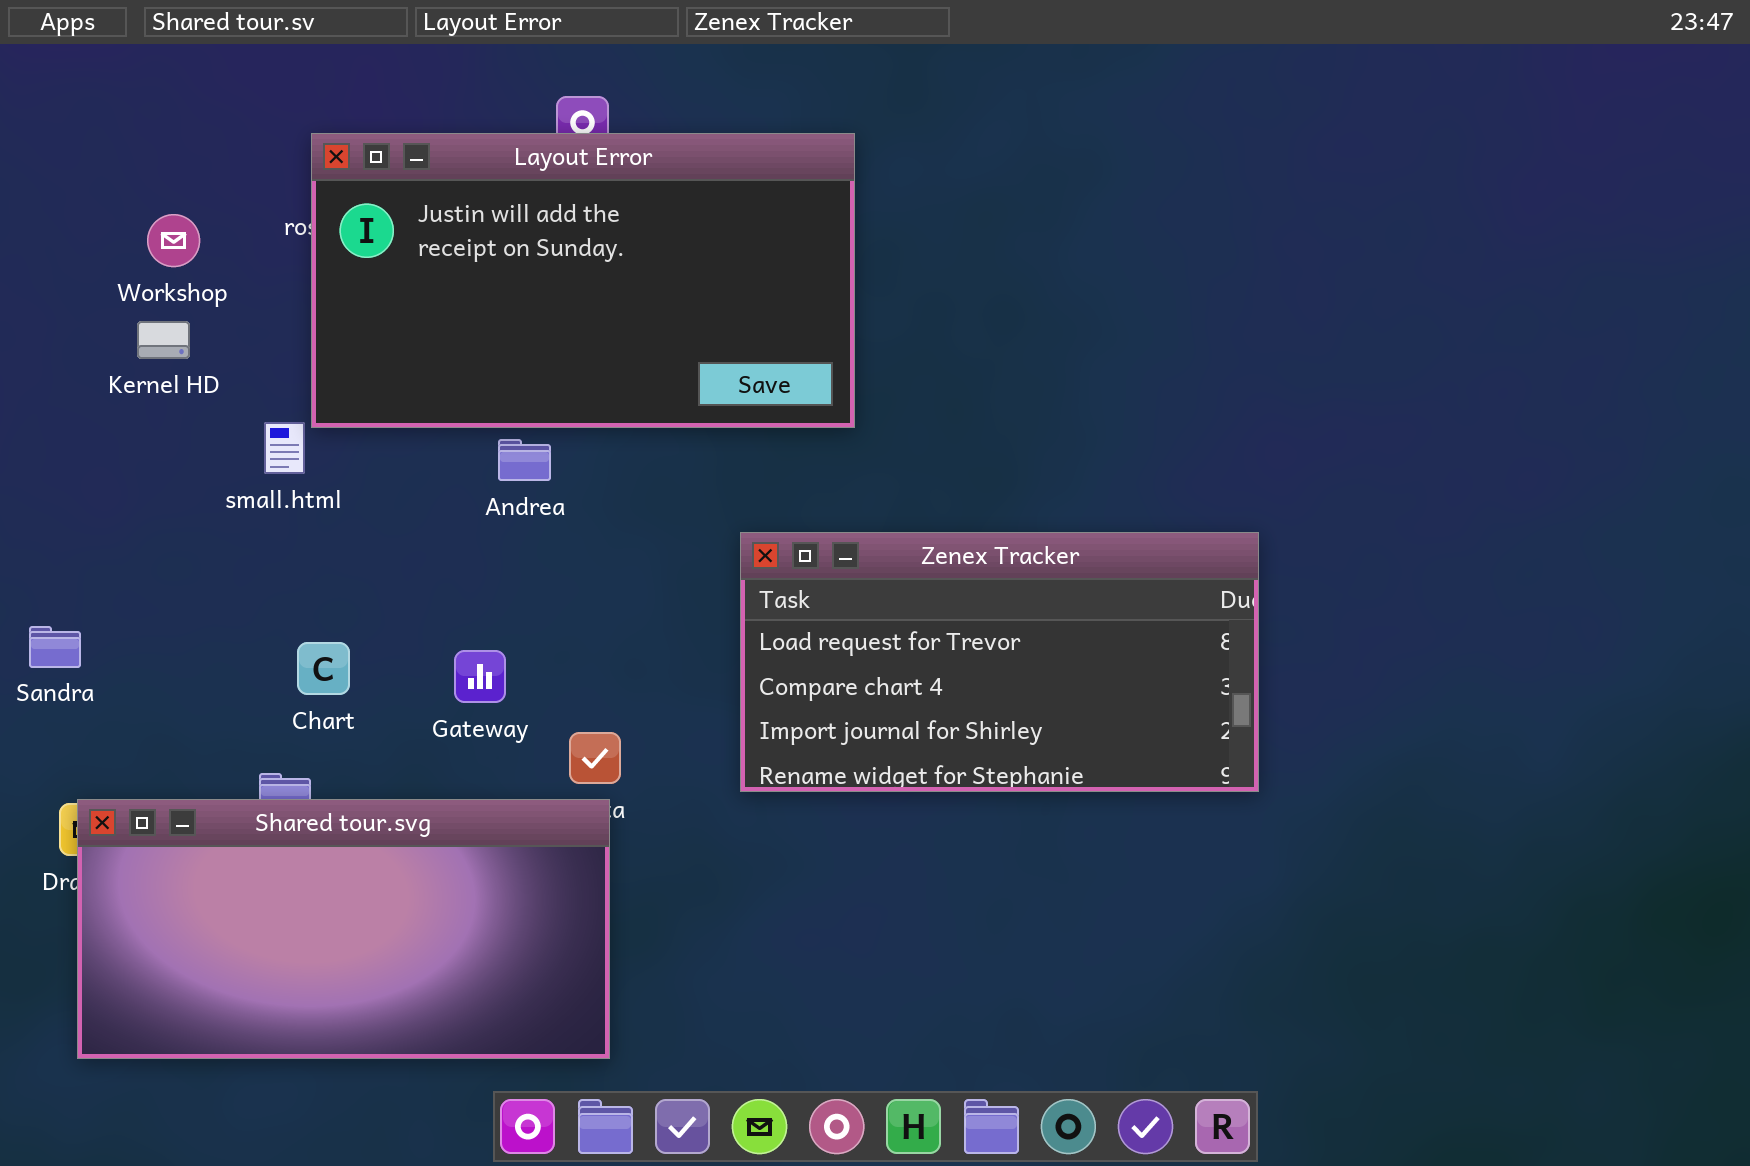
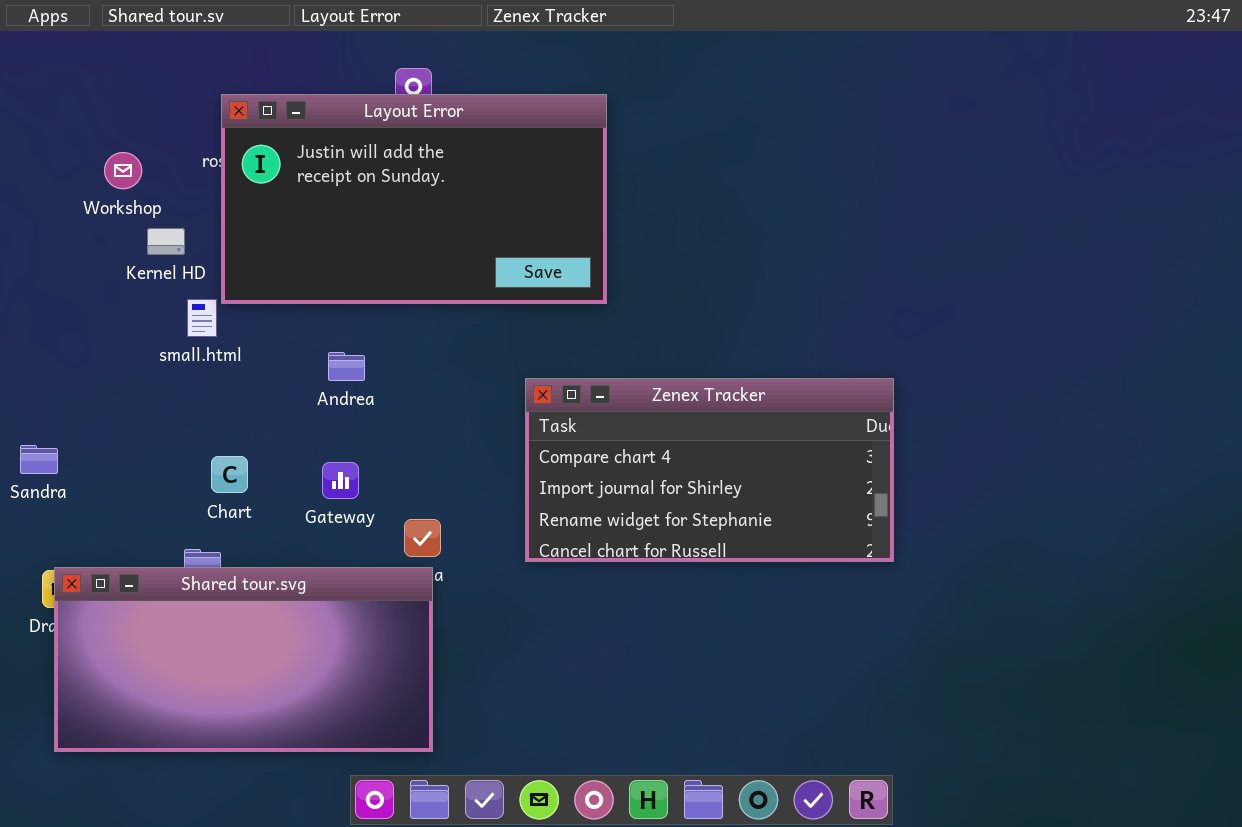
Kernel HD: [137,321,190,359] -> [147,228,185,255], moved
Andrea: [498,439,551,481] -> [328,352,365,381], moved
Zenex Tracker: [740,532,1259,792] -> [525,378,894,562], scrolled down 1 row

